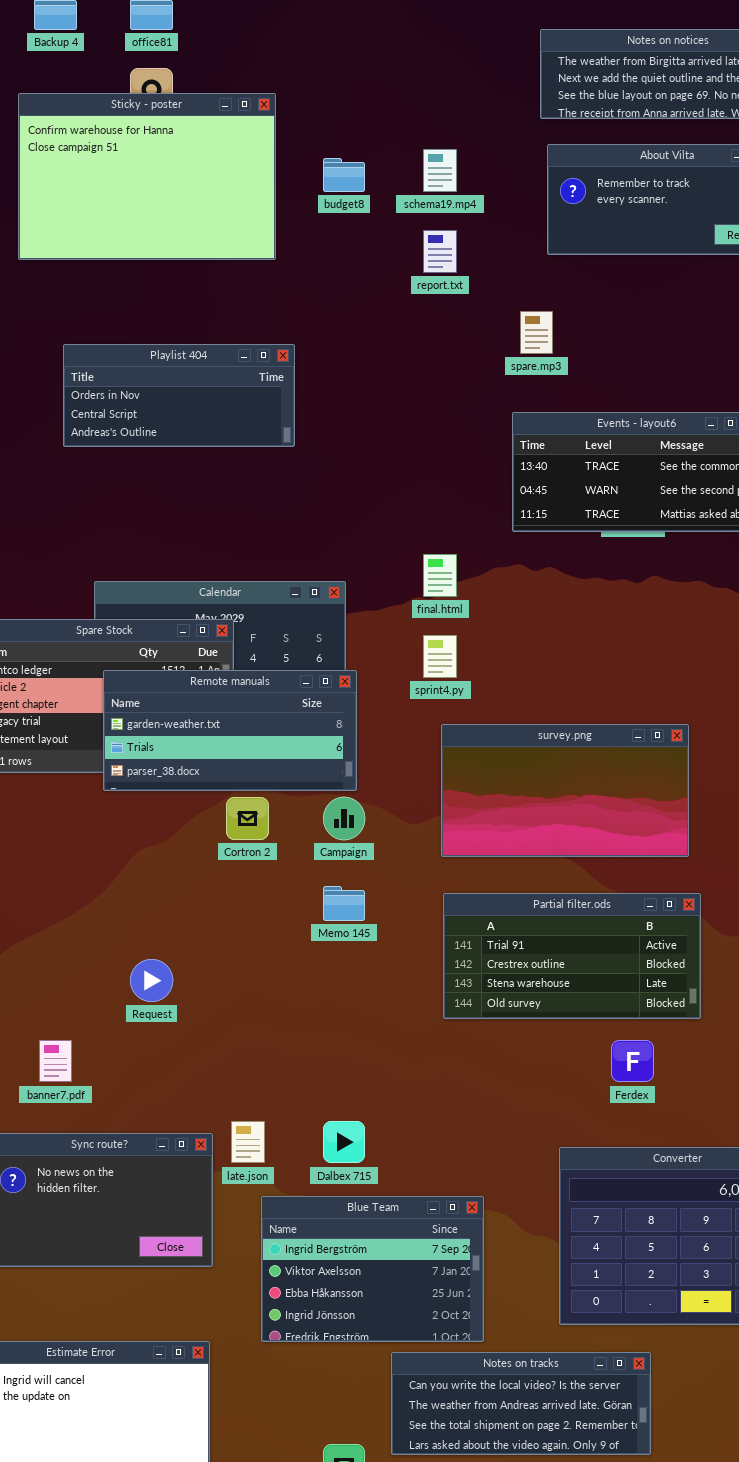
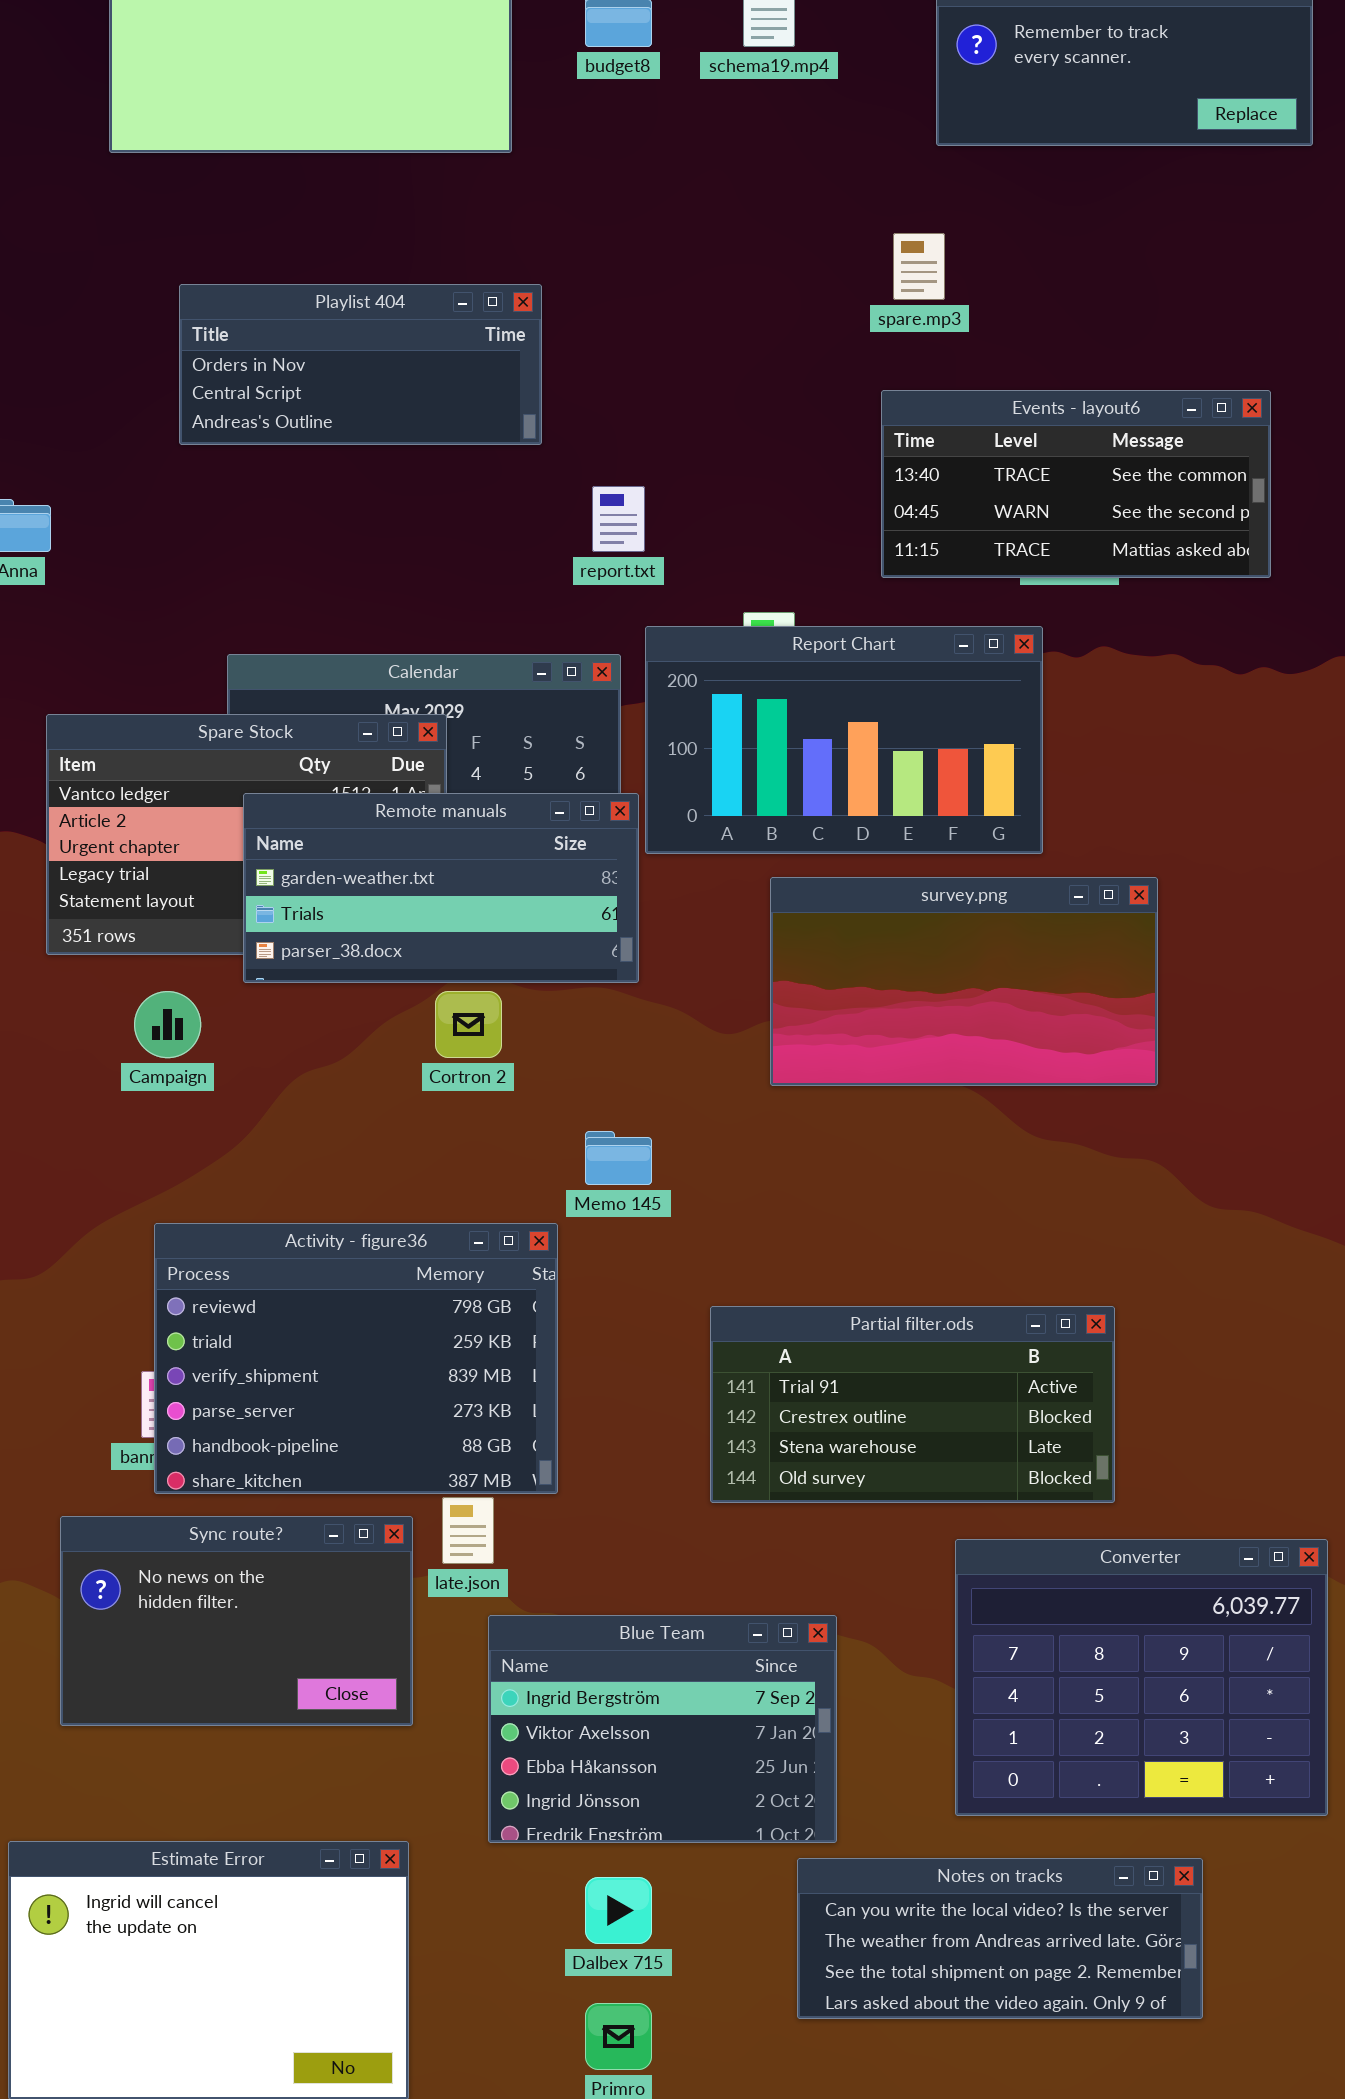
report.txt: [423,230,457,273] -> [592,486,645,552], moved
Report Chart: none -> [645,626,1043,854], opened
Campaign: [323,797,365,840] -> [134,991,201,1058], moved
Partial filter.ods: [443,893,701,1019] -> [710,1306,1115,1503], moved
Activity - figure36: none -> [154,1223,558,1494], opened
Dalbex 715: [323,1121,365,1163] -> [585,1877,652,1944], moved
Notes on tracks: [391,1352,651,1455] -> [797,1858,1203,2019], moved

